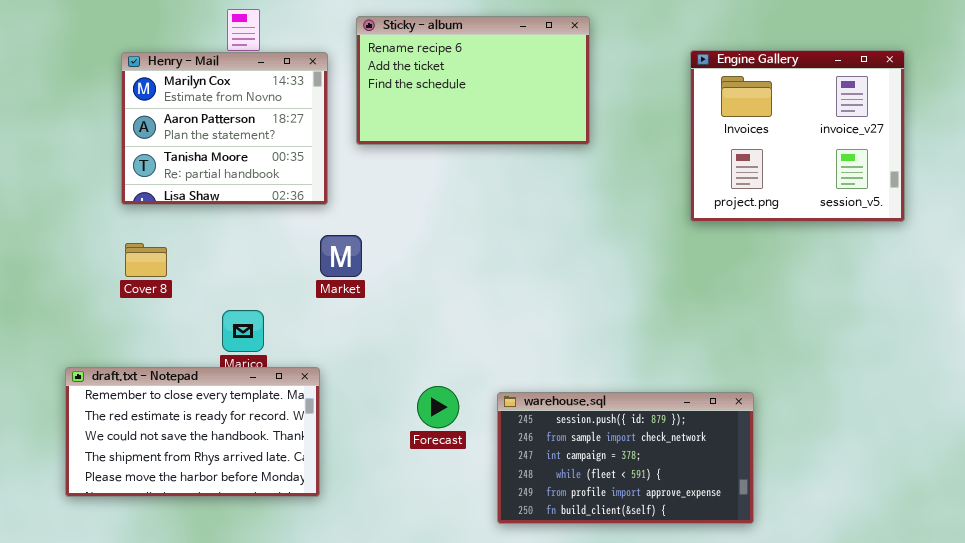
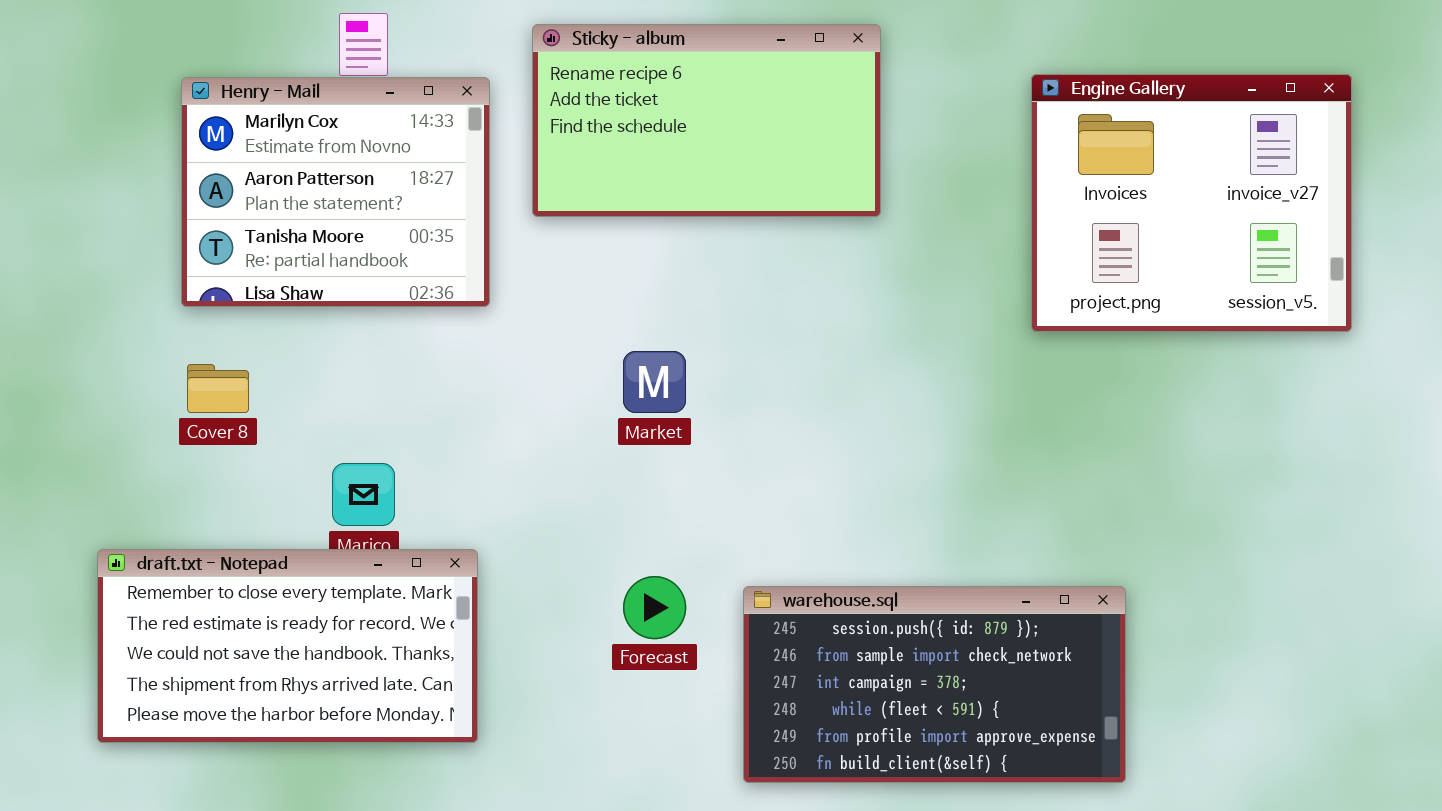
Market: [320,235,362,277] -> [623,351,686,413], moved

